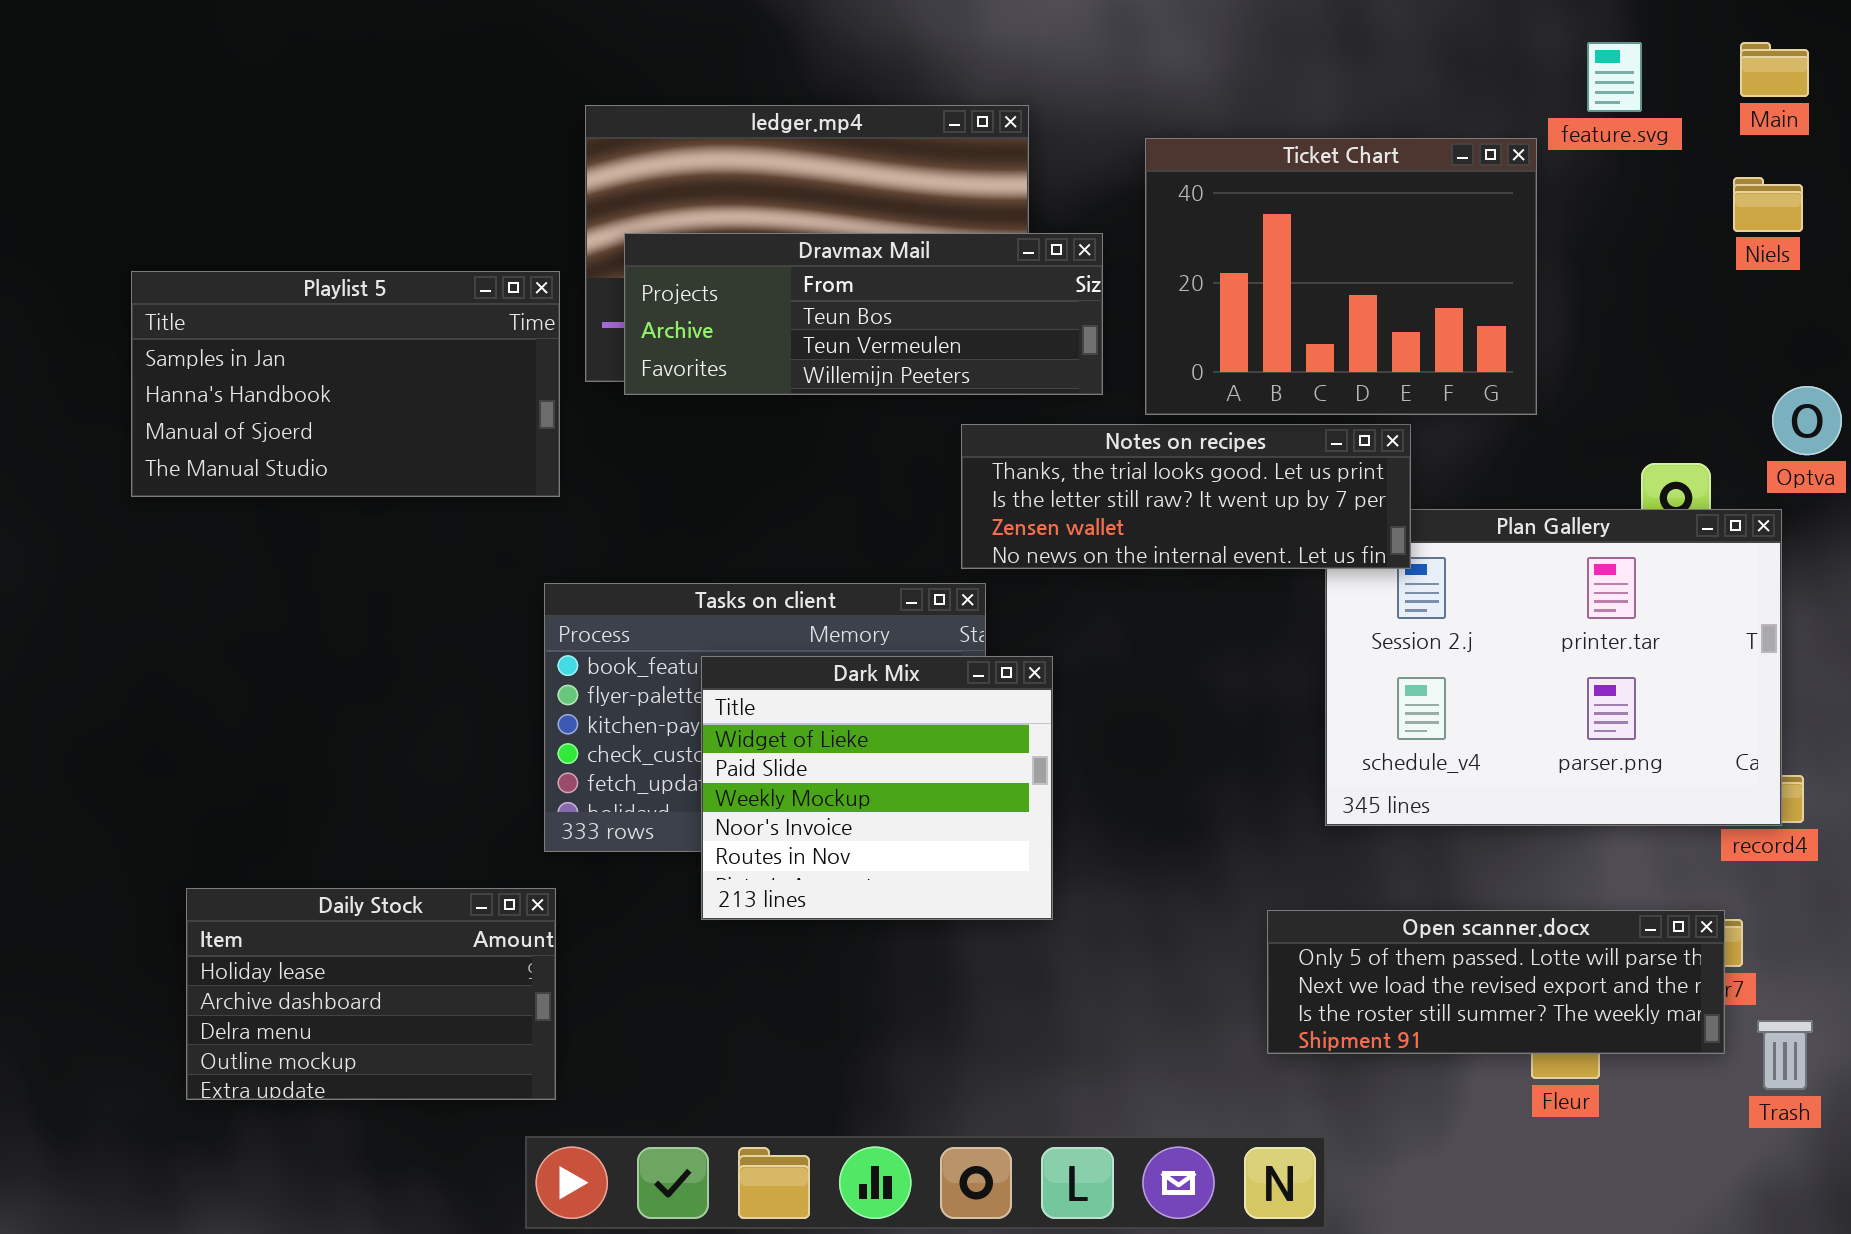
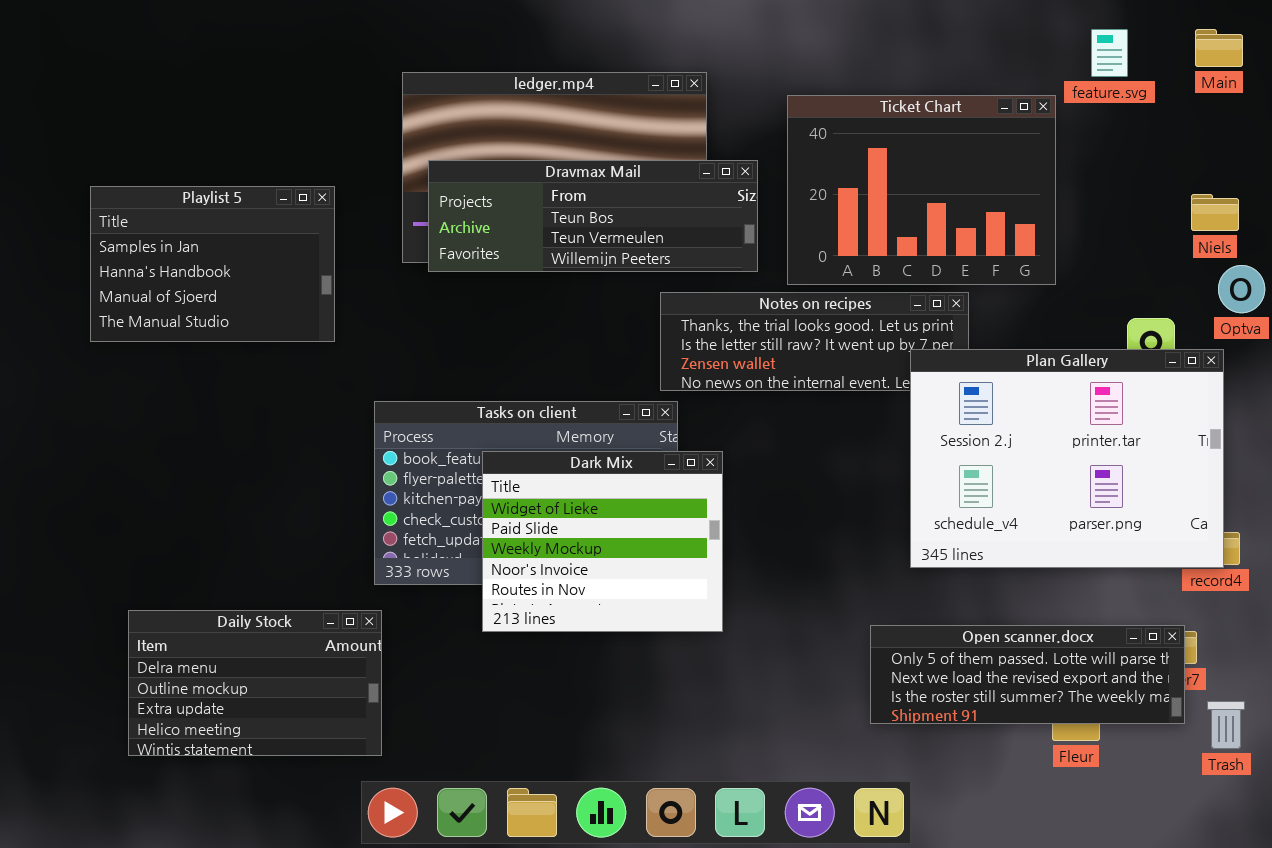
Niels: [1733,177,1803,232] -> [1191,194,1239,231], moved
Playlist 5: [131,271,560,497] -> [90,186,335,342], resized
Plan Gallery: [1325,509,1782,826] -> [910,349,1224,568], raised
Daily Stock: [186,888,556,1100] -> [128,610,382,756], scrolled down 2 rows

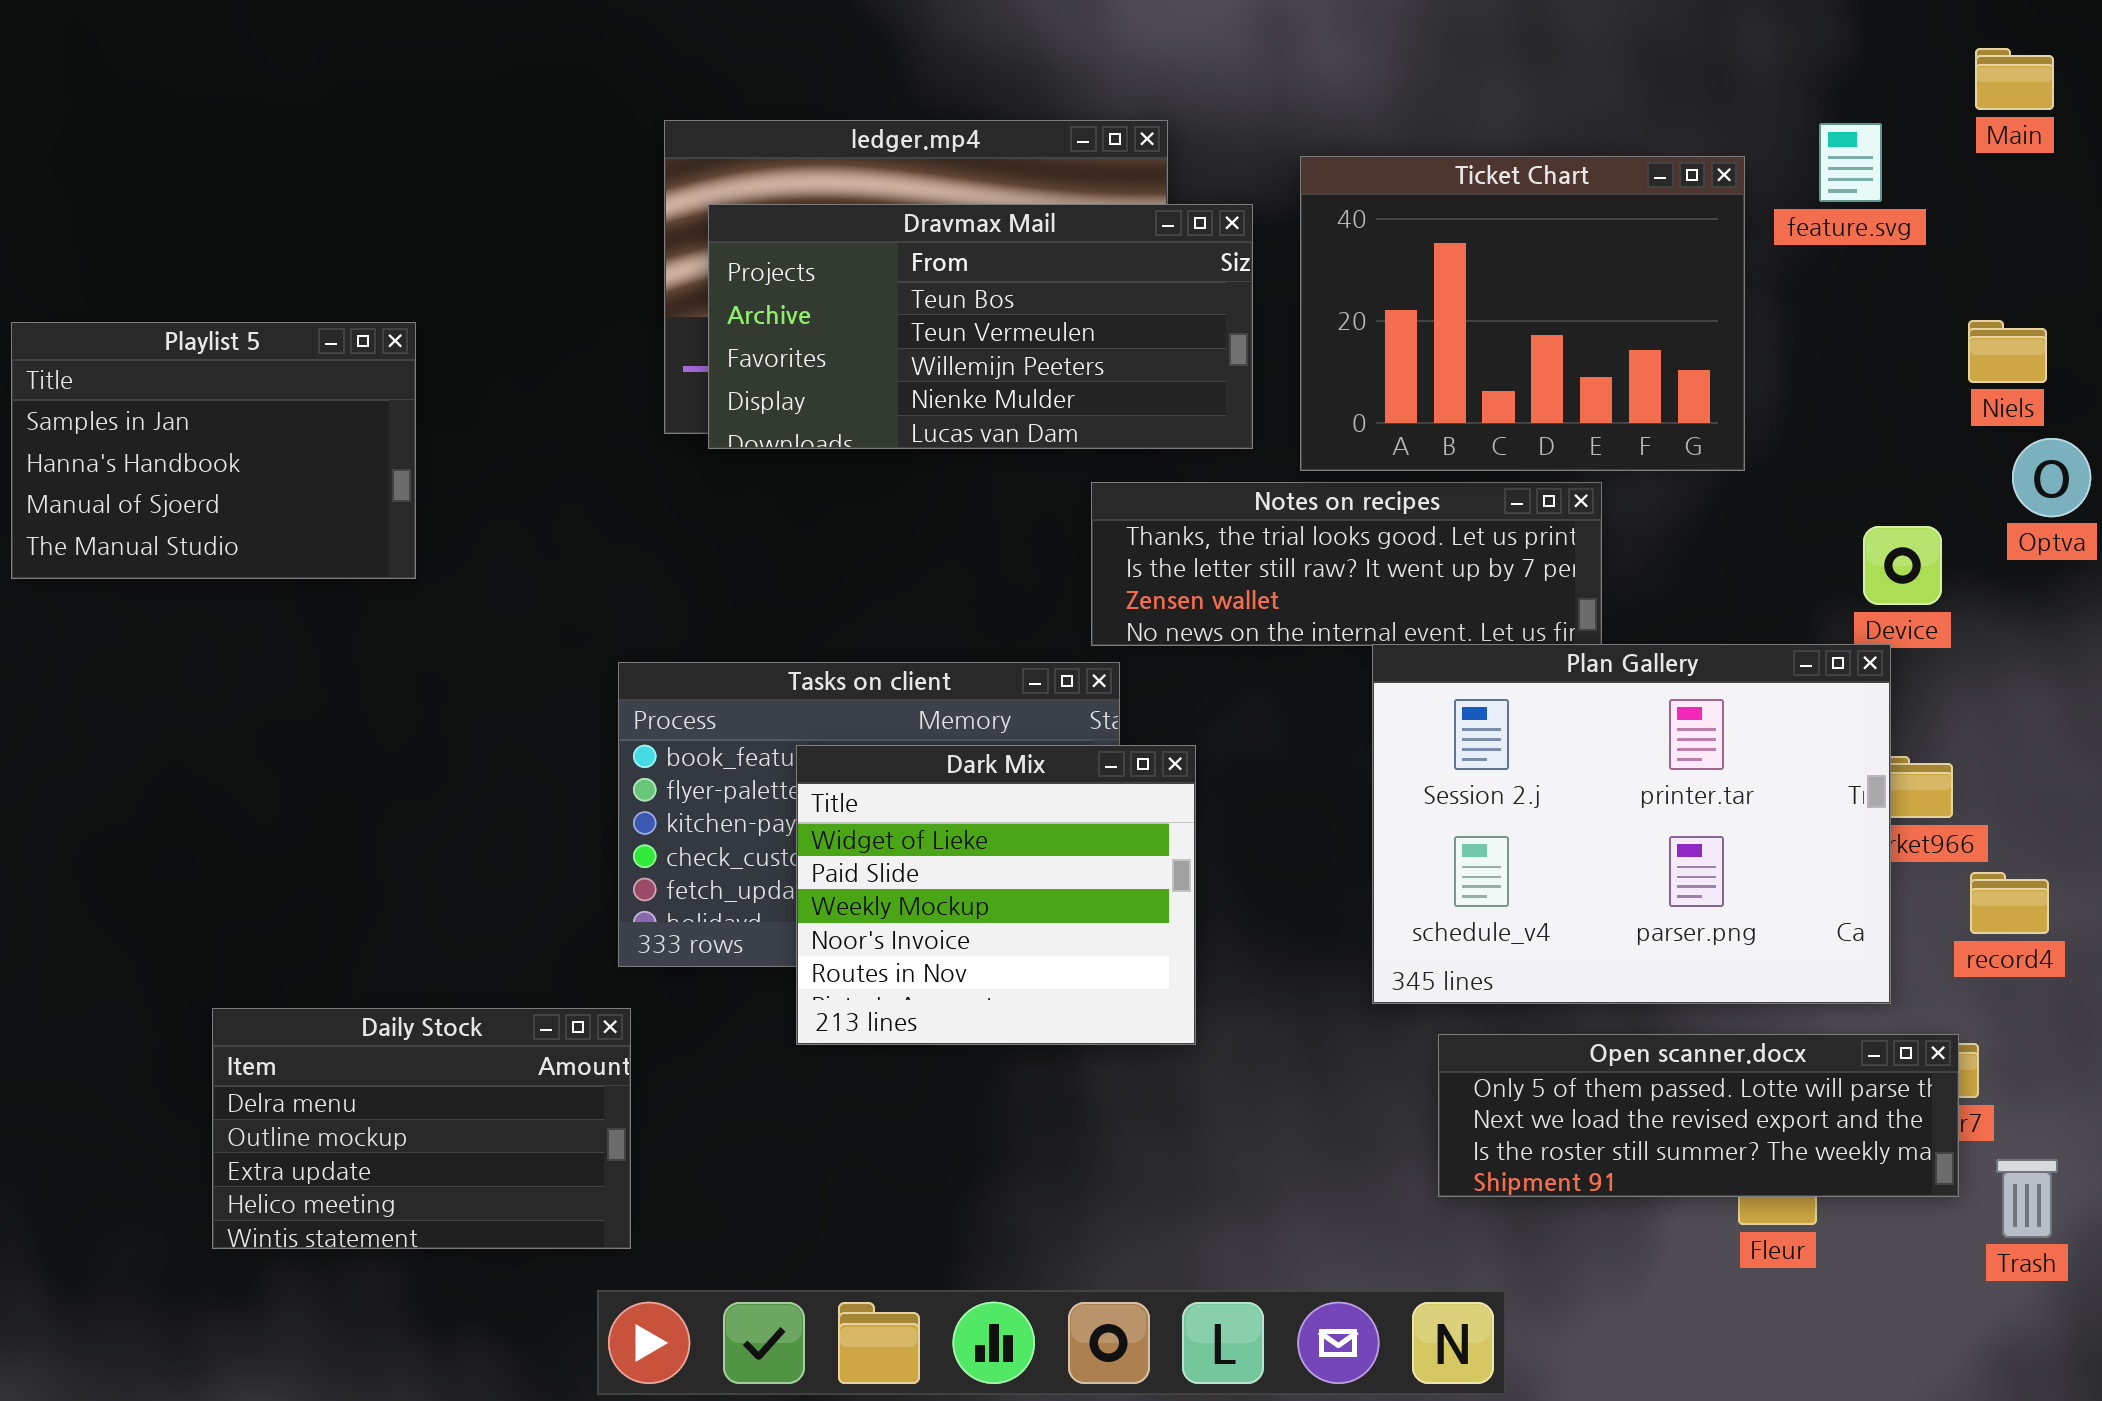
feature.svg: [1091,29,1128,77] -> [1819,123,1882,202], moved
Dravmax Mail: [428,160,758,272] -> [708,204,1253,449], resized
Playlist 5: [90,186,335,342] -> [11,322,416,579], moved
Plan Gallery: [910,349,1224,568] -> [1372,644,1891,1004], moved

